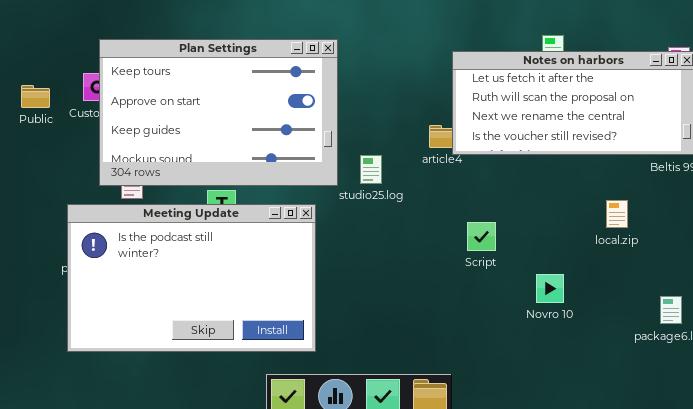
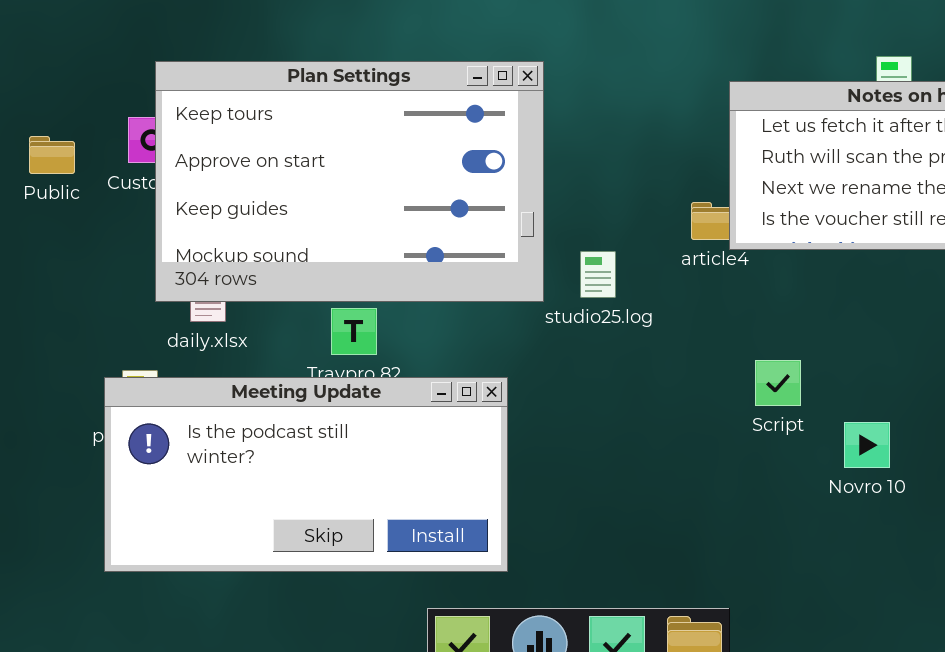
Meeting Update: [67,204,316,352] -> [104,377,508,572], resized
Novro 10: [536,274,564,303] -> [844,422,890,468], moved

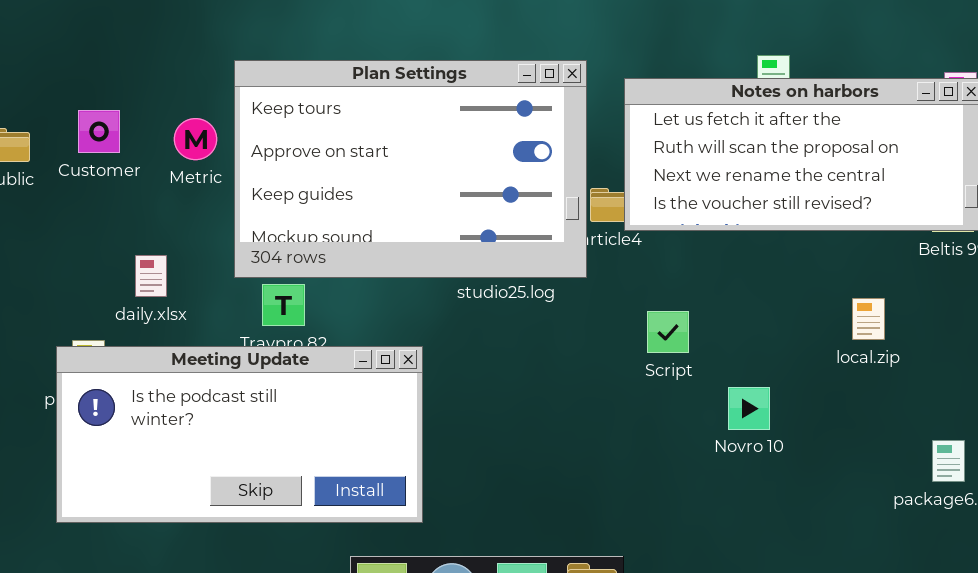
Plan Settings: [155,61,544,302] -> [234,60,587,278], moved
Script: [755,360,801,406] -> [647,311,689,353], moved

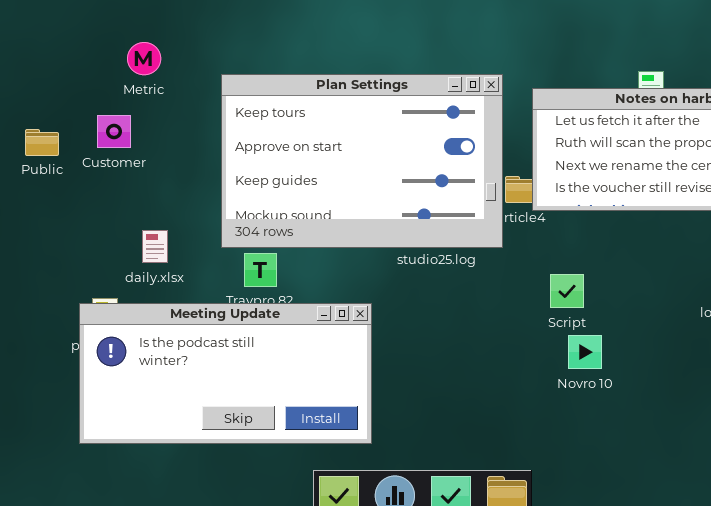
Metric: [174,118,217,160] -> [127,42,161,75], moved
Novro 10: [728,387,770,430] -> [568,335,602,369], moved

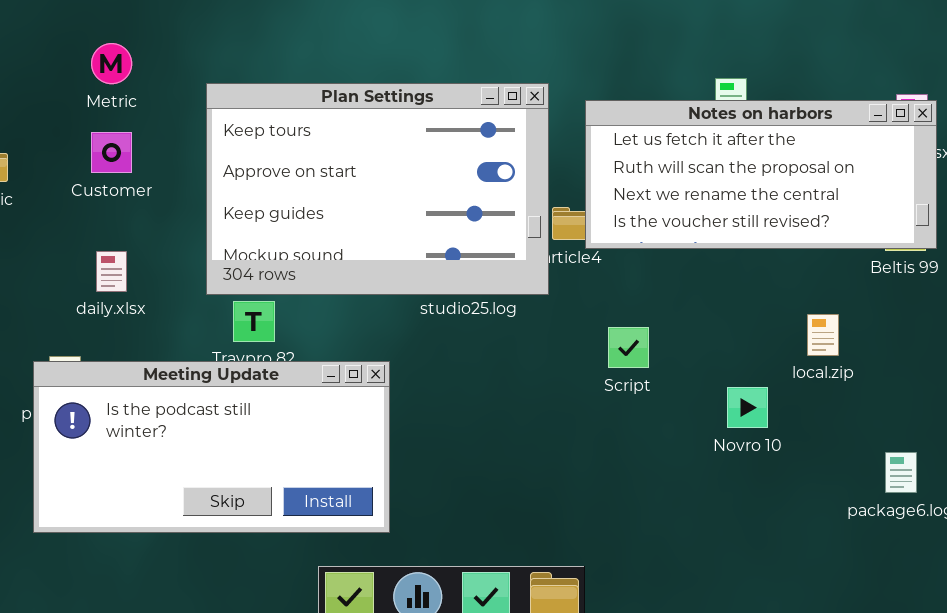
Customer: [97,115,131,148] -> [91,132,132,173], moved
daily.xlsx: [142,230,168,263] -> [96,251,127,292], moved
Novro 10: [568,335,602,369] -> [727,387,768,428], moved

